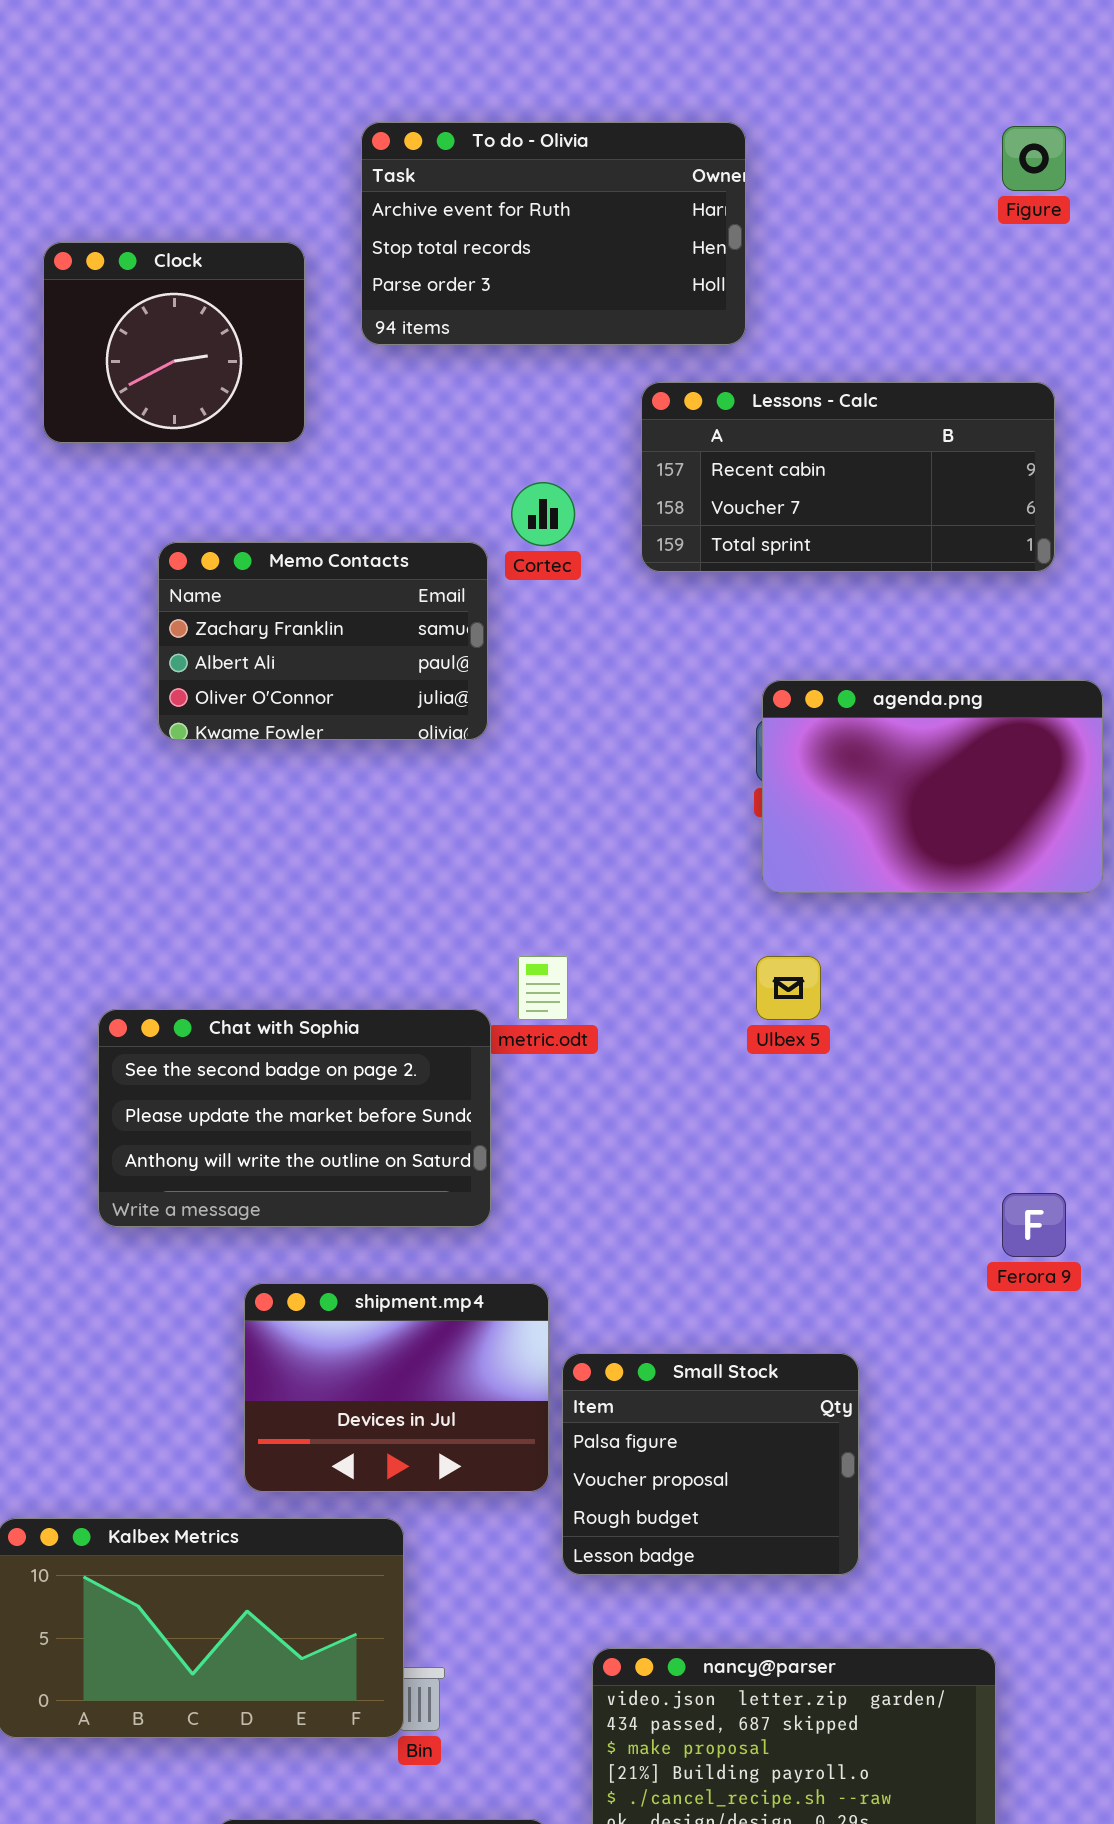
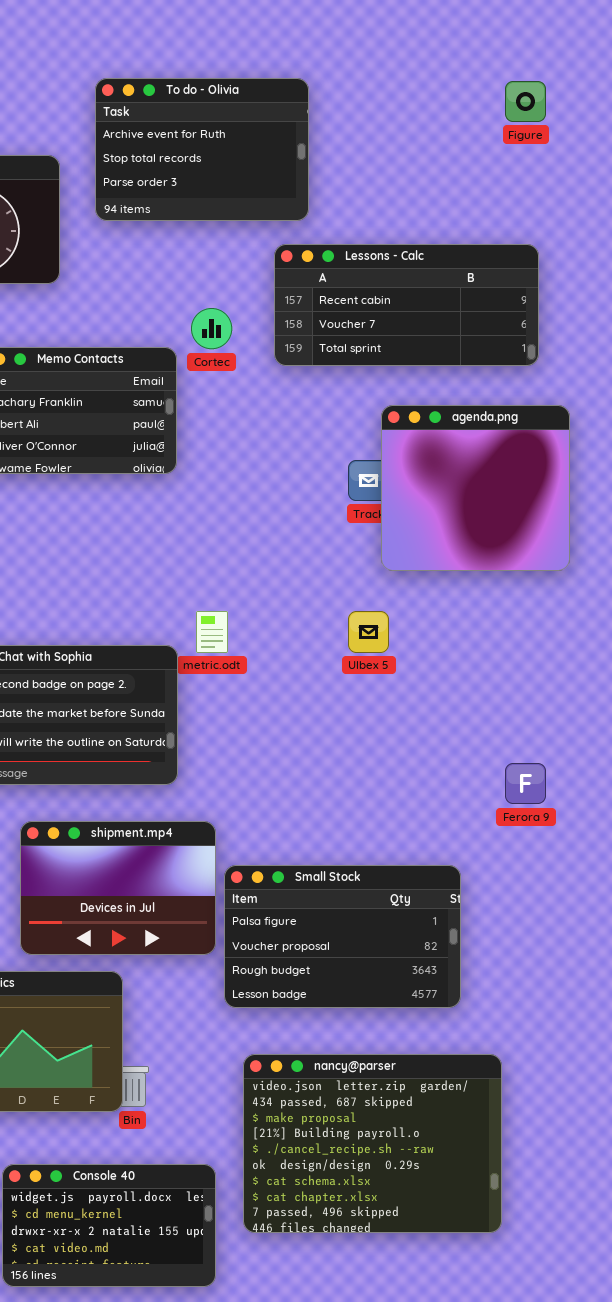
To do - Olivia: [361,122,746,345] -> [95,78,309,221], resized
agenda.png: [762,680,1103,893] -> [381,405,570,571], resized
Small Stock: [562,1353,859,1575] -> [224,865,461,1008], resized

